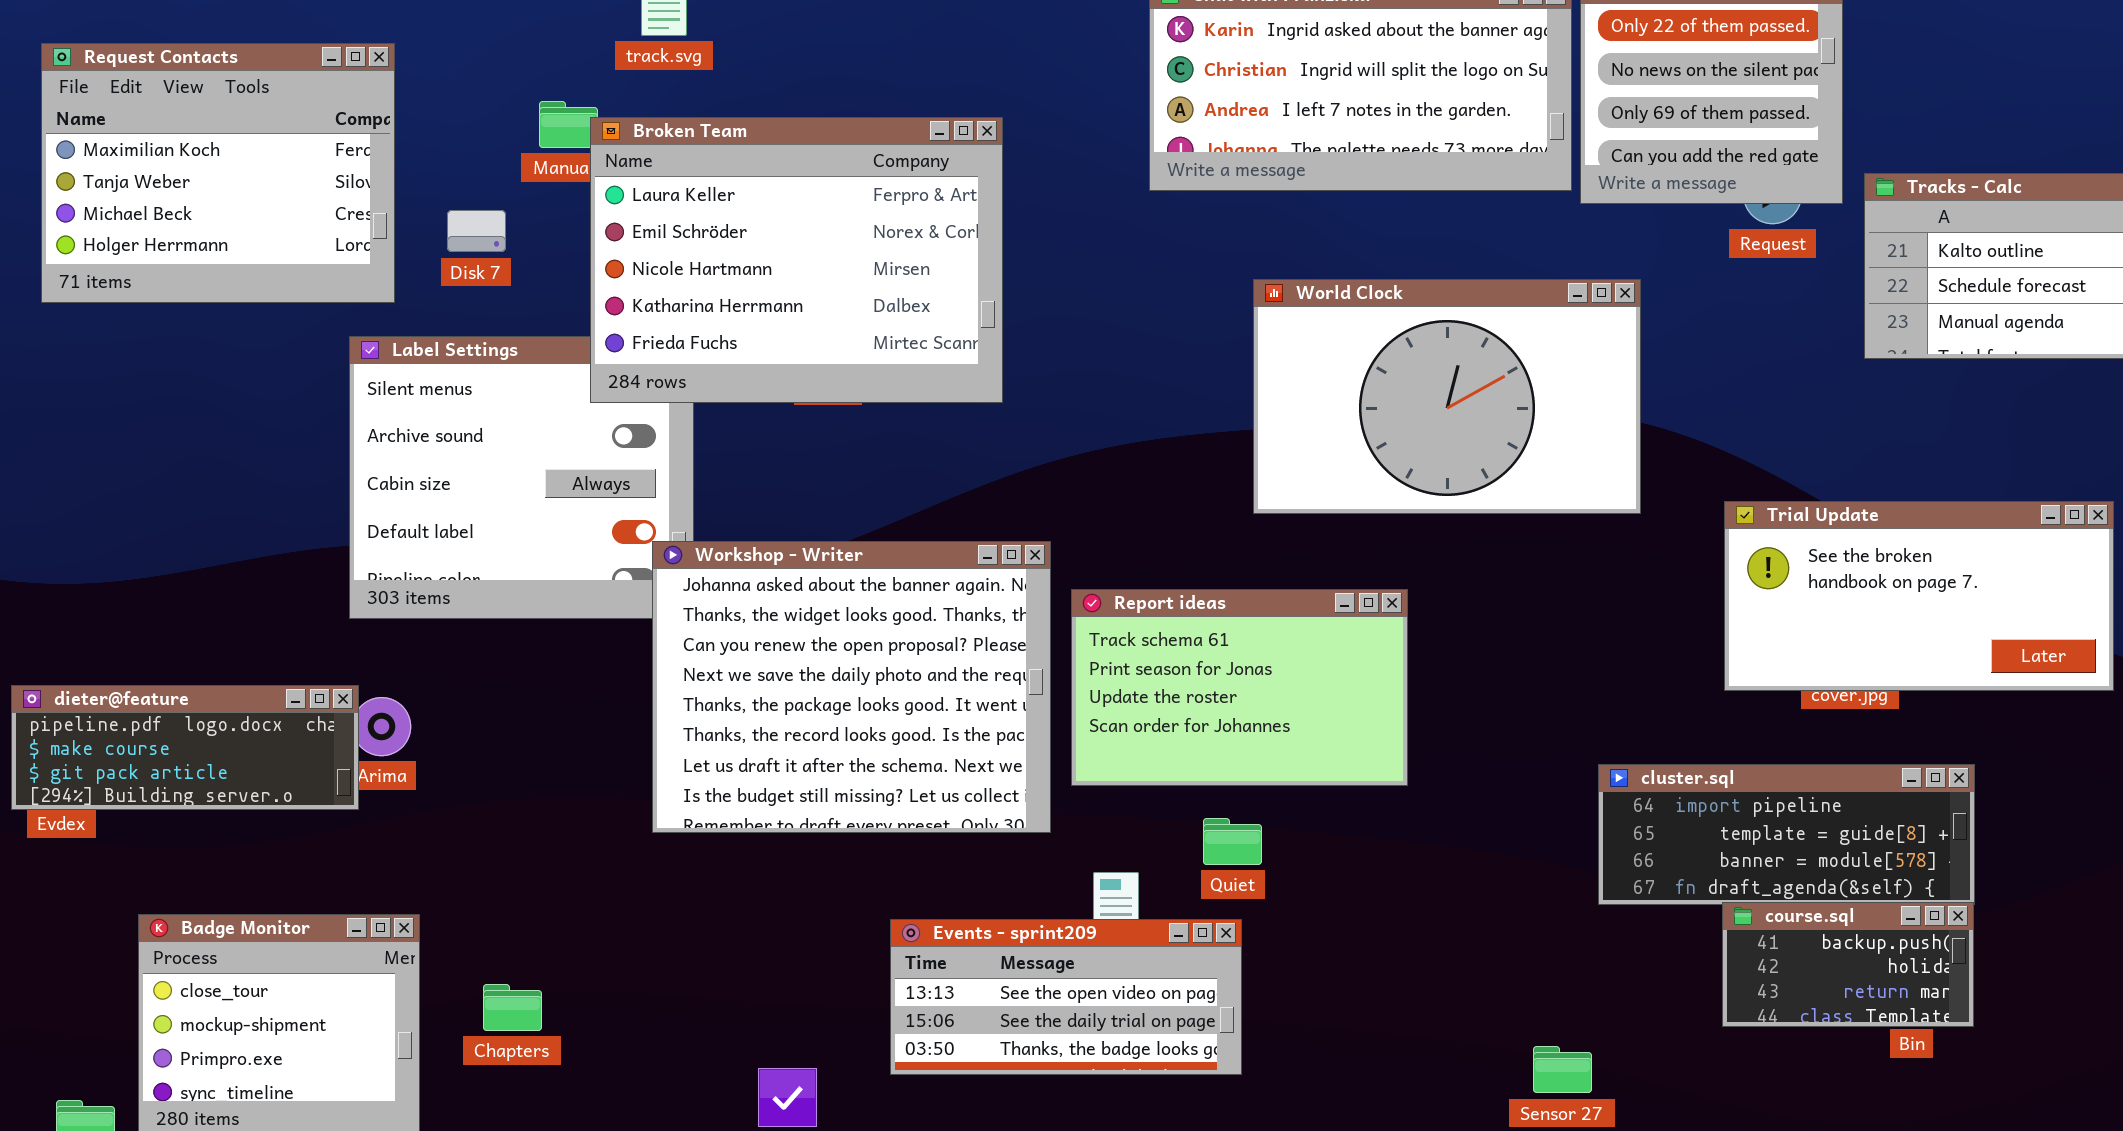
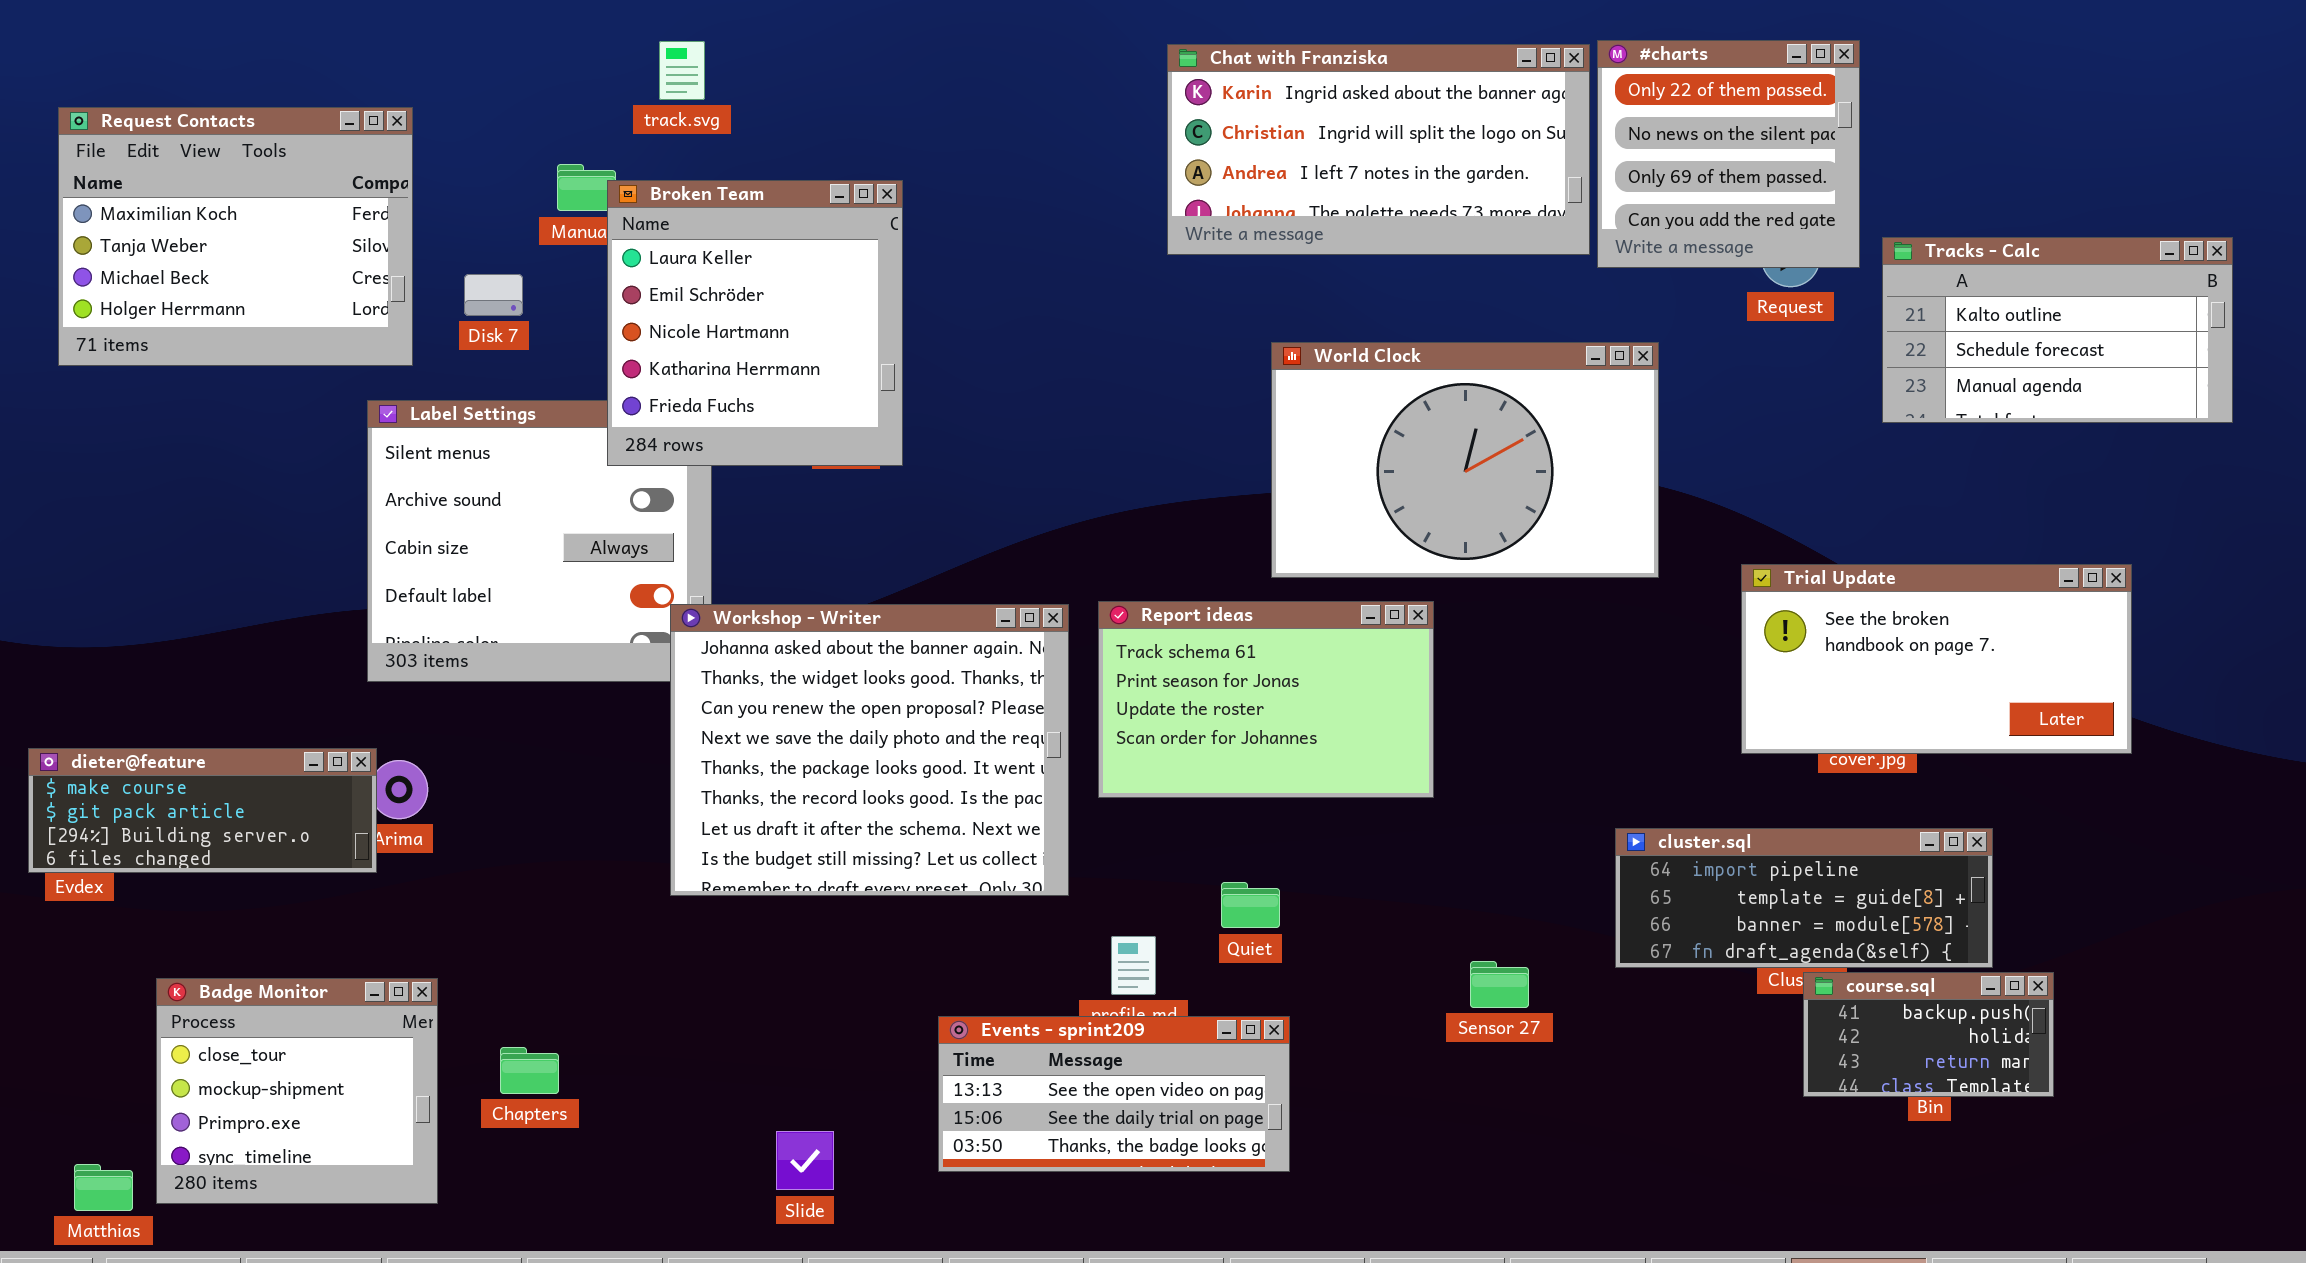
Broken Team: [590,117,1003,403] -> [607,180,903,466], resized
Report ideas: [1071,589,1408,786] -> [1098,601,1434,798], moved
dieter@feature: [11,685,359,810] -> [28,748,377,873], scrolled down 1 row
course.sql: [1722,902,1974,1027] -> [1803,972,2054,1097], moved
Events - sprint209: [890,919,1242,1075] -> [938,1016,1290,1172], moved
Sensor 27: [1533,1046,1592,1093] -> [1470,961,1529,1008], moved

